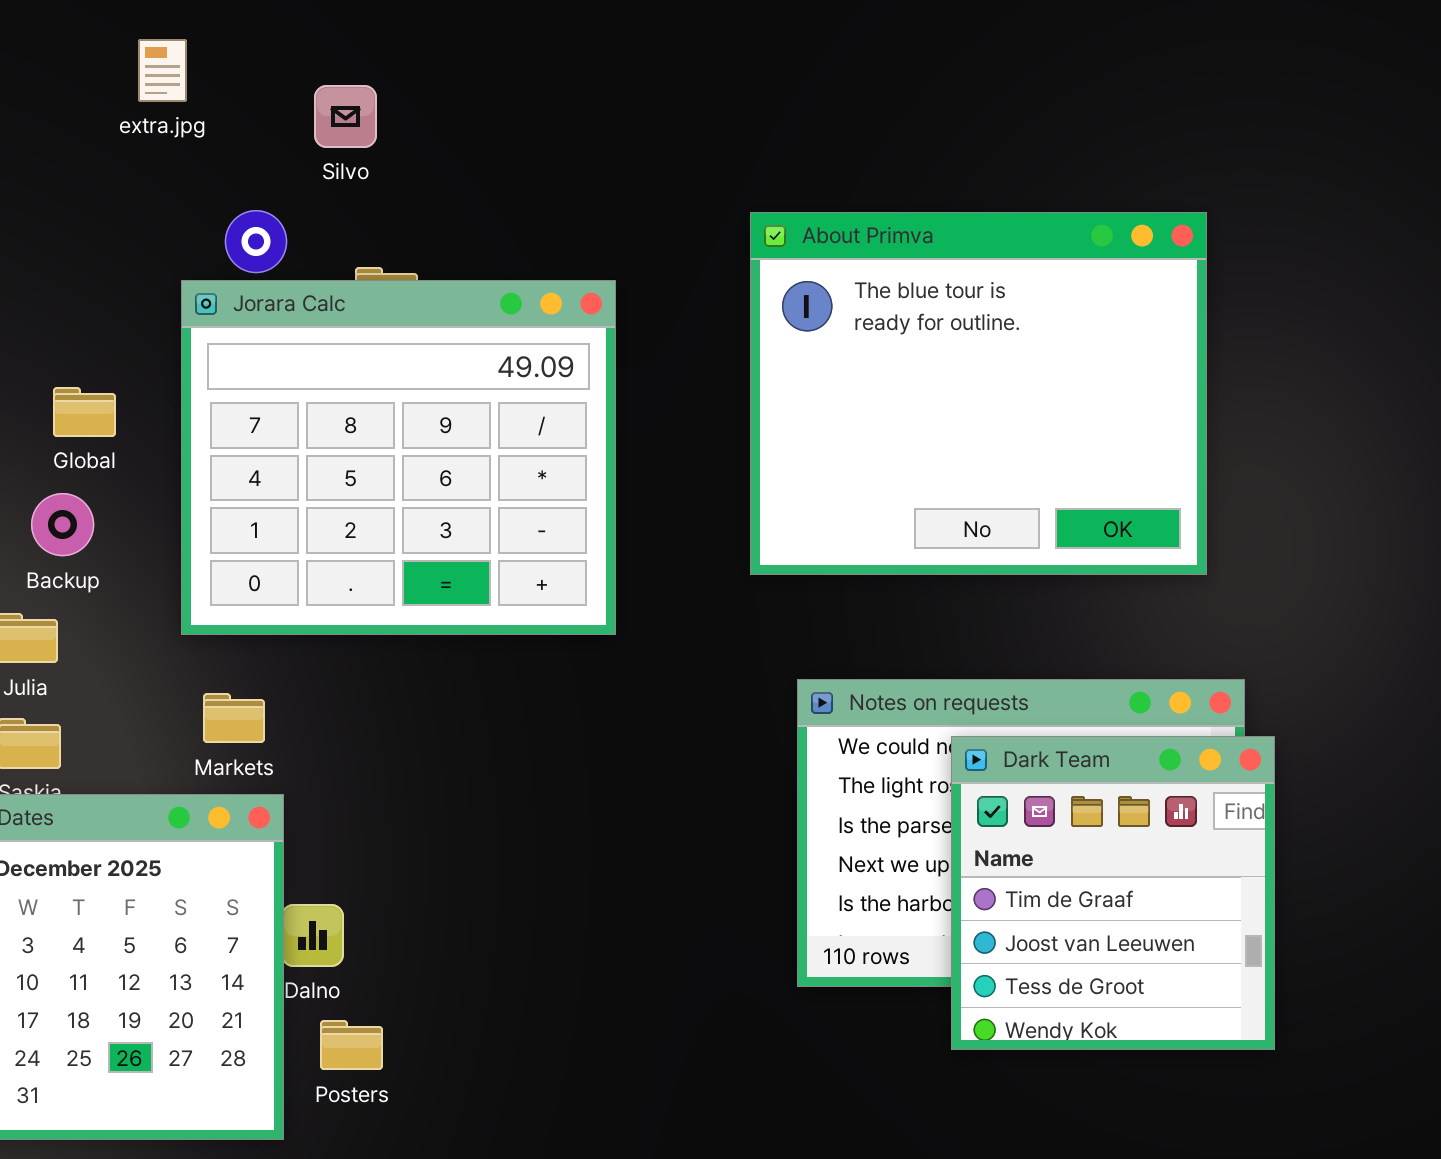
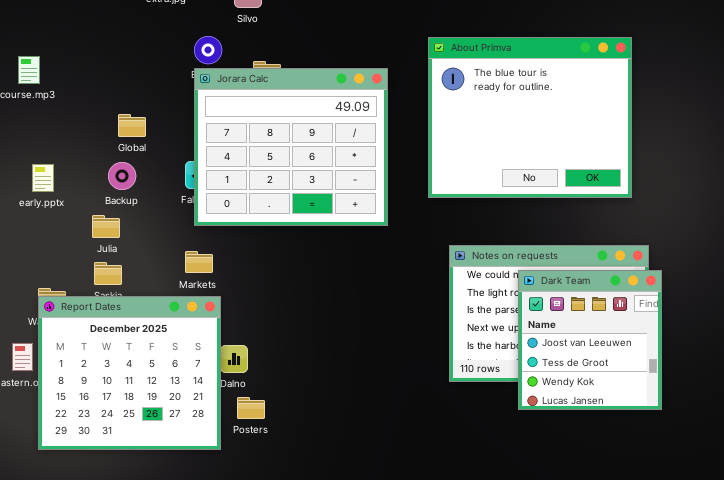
Jorara Calc: [181,280,616,635] -> [194,68,388,226], moved
Dark Team: [951,736,1275,1050] -> [518,270,662,410], scrolled down 1 row

